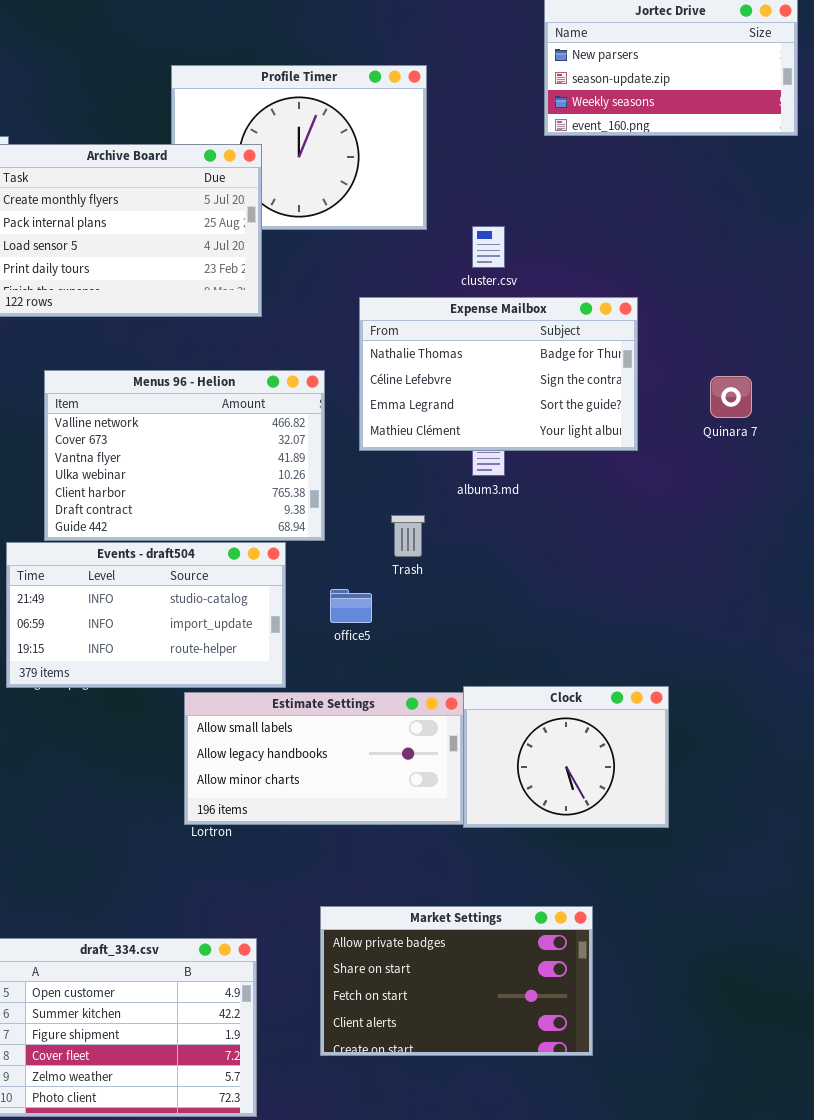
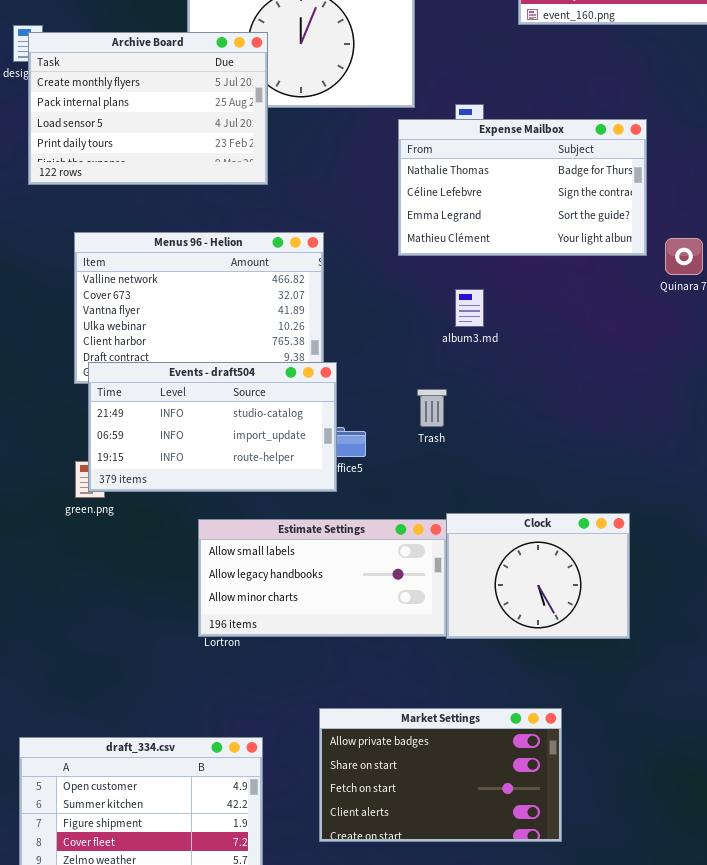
Expense Mailbox: [359,297,638,451] -> [398,119,647,256], moved
Trash: [391,515,425,557] -> [417,389,447,427], moved
Events - draft504: [6,542,286,688] -> [88,362,337,492], moved

